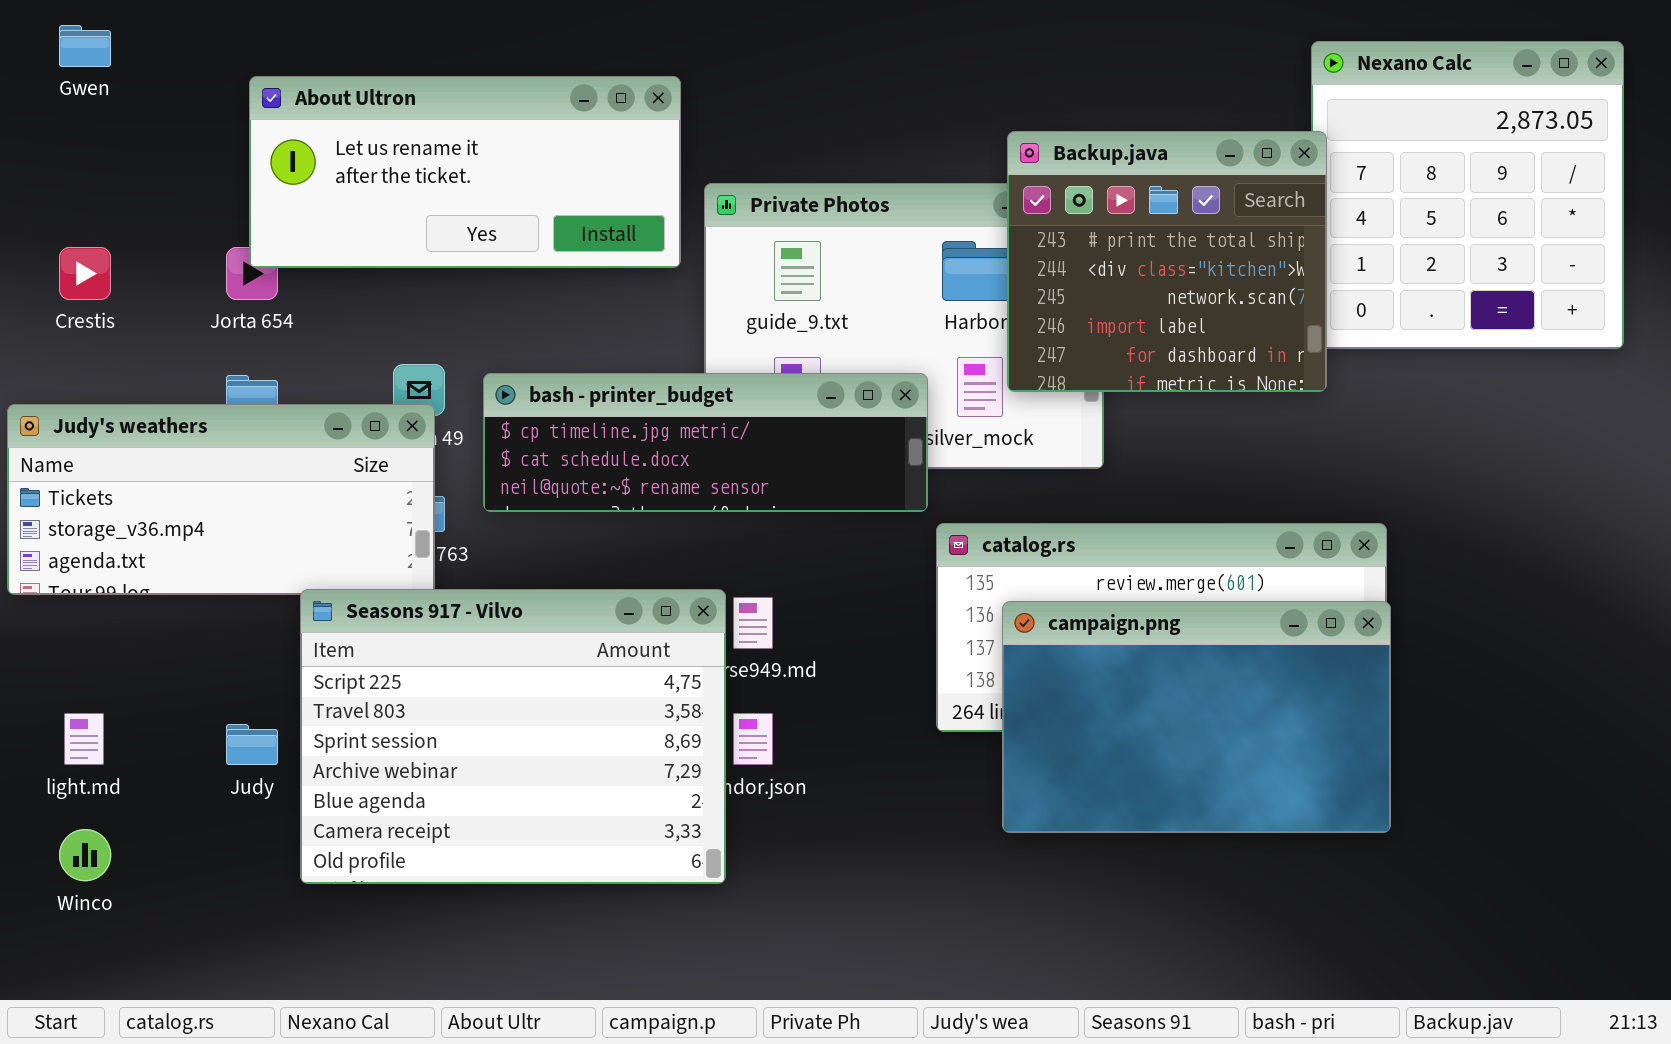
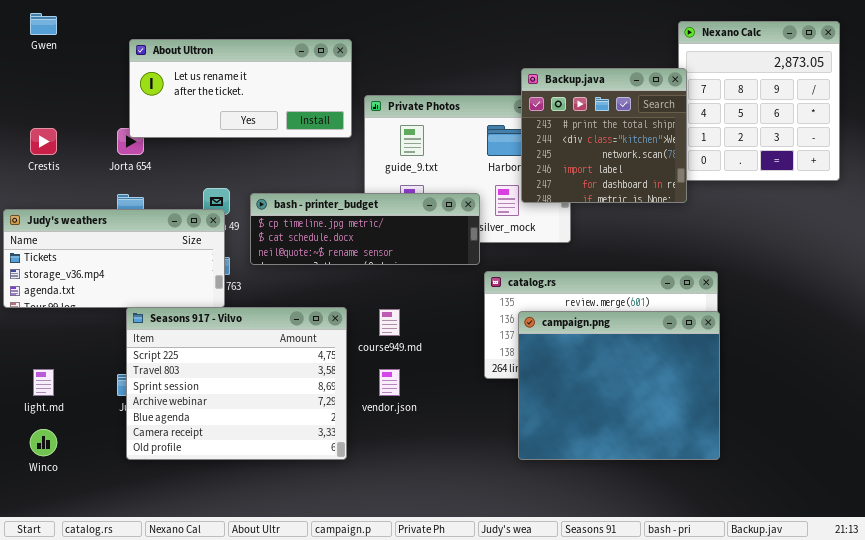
Seasons 917 - Vilvo: [300,589,726,884] -> [126,307,347,460], moved
campaign.png: [1002,601,1391,833] -> [518,311,720,460], resized

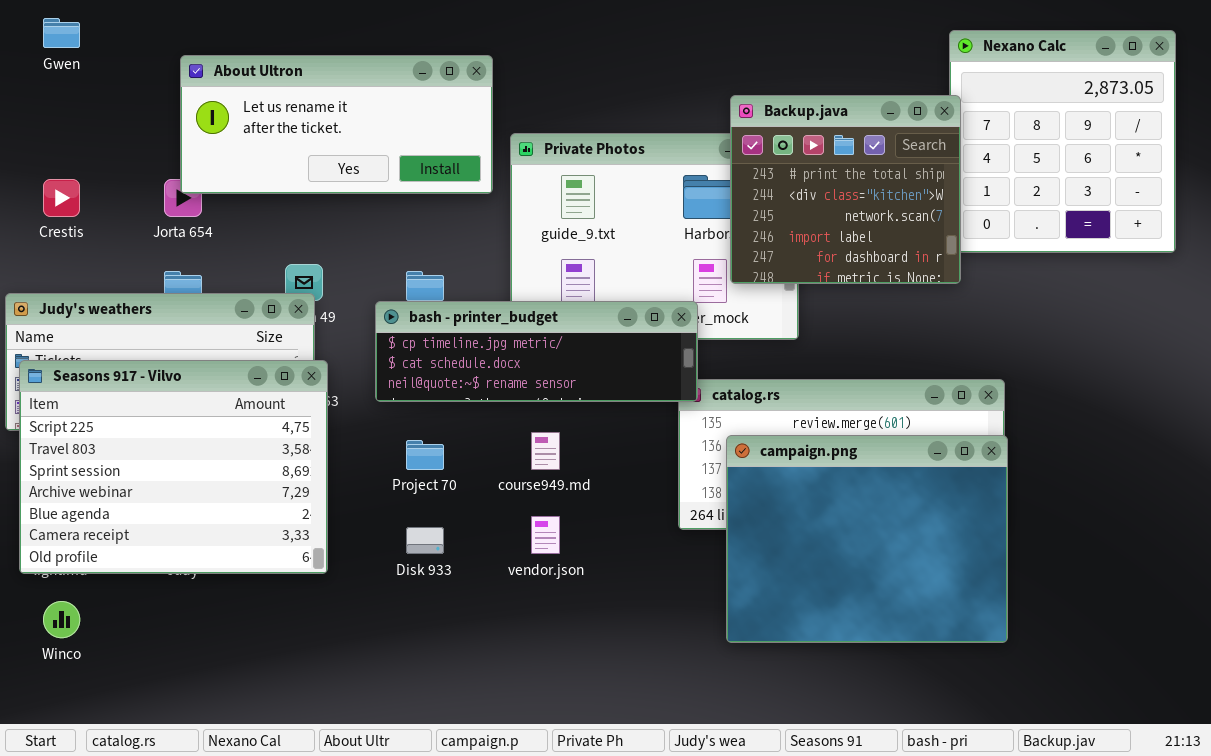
bash - printer_budget: [250,193,480,265] -> [375,301,698,402], moved
Seasons 917 - Vilvo: [126,307,347,460] -> [19,360,328,574], moved

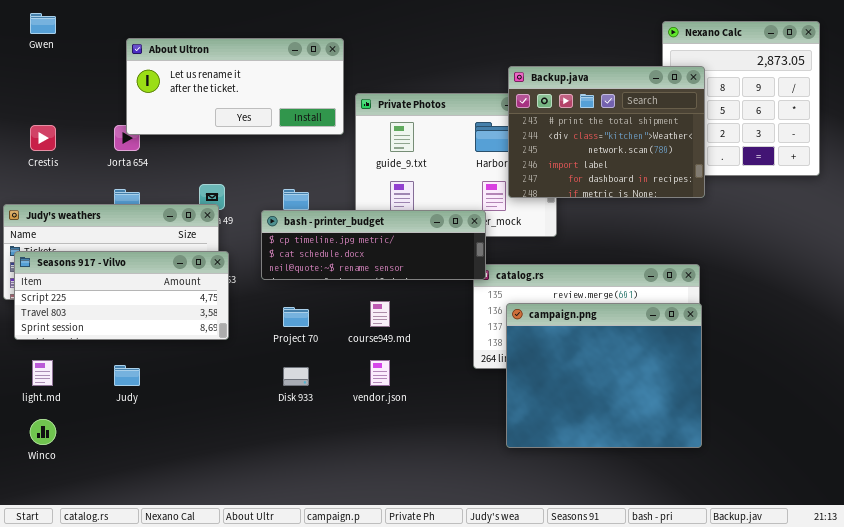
Backup.java: [730,95,961,284] -> [508,66,705,198], resized
Seasons 917 - Vilvo: [19,360,328,574] -> [14,251,229,340], resized

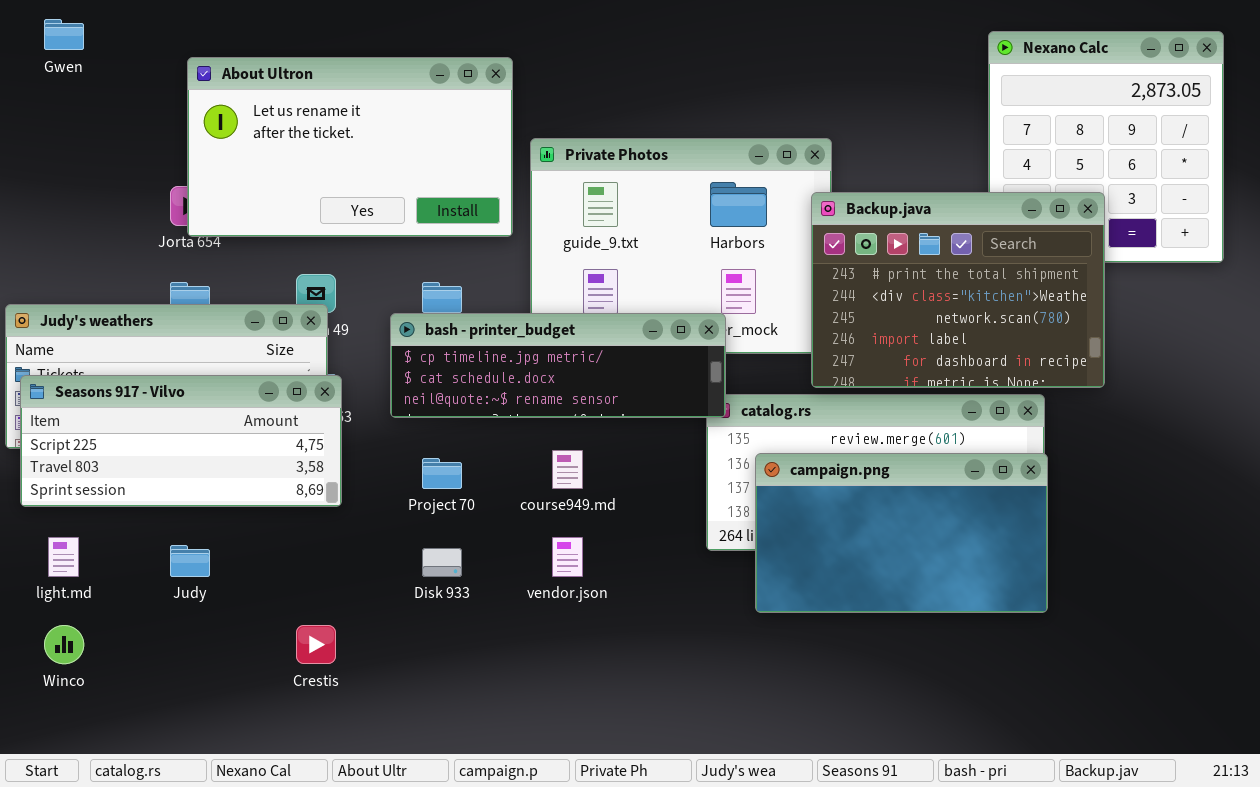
About Ultron: [126,38,344,135] -> [187,57,513,237], resized
Backup.java: [508,66,705,198] -> [811,192,1105,388], moved
Crestis: [30,125,56,151] -> [296,625,336,664], moved
campaign.png: [506,303,702,448] -> [755,453,1048,613], resized

